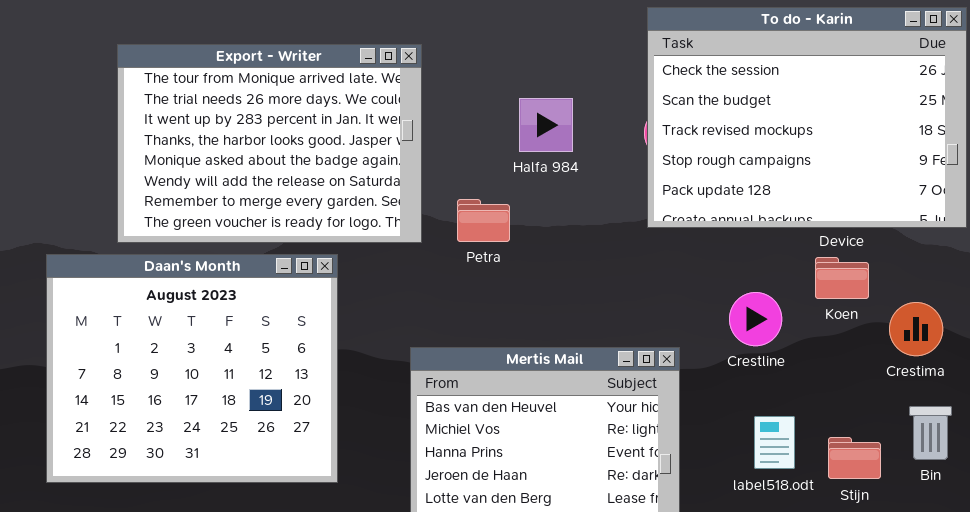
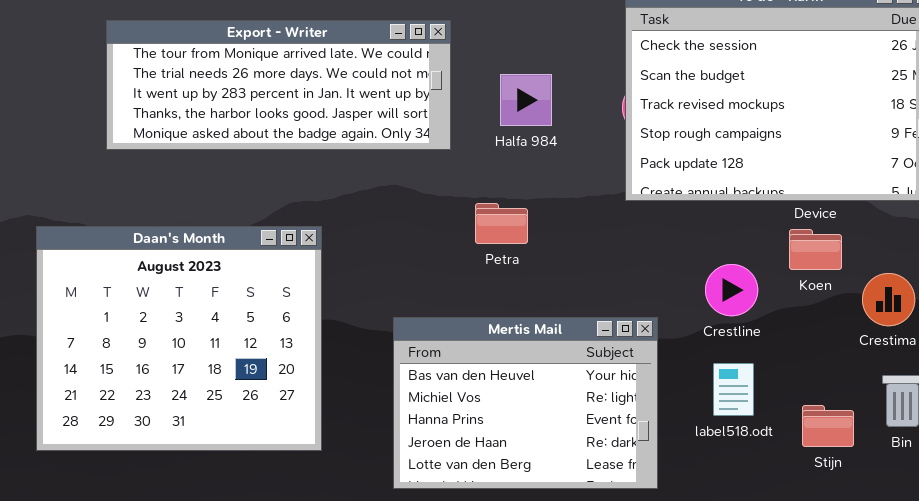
Export - Writer: [117,44,422,243] -> [106,20,451,150], resized
Petra: [457,199,510,242] -> [475,203,528,244], moved
label518.odt: [754,416,795,469] -> [713,363,754,416], moved

